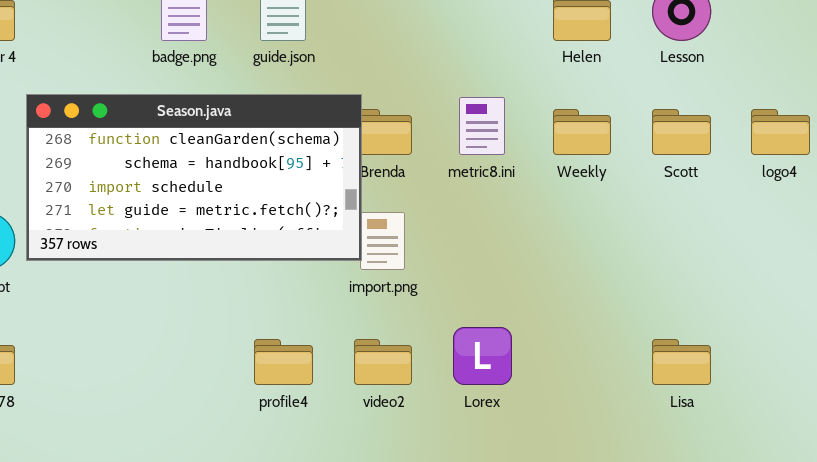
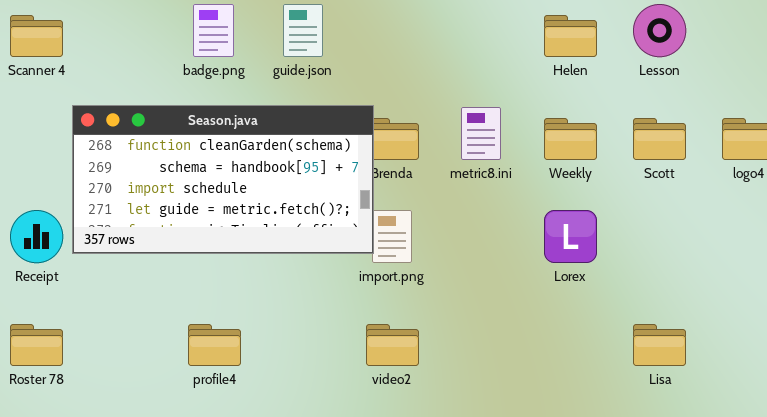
Lorex: [453,327,512,385] -> [544,210,597,263], moved
profile4: [254,339,313,385] -> [188,324,241,366], moved

